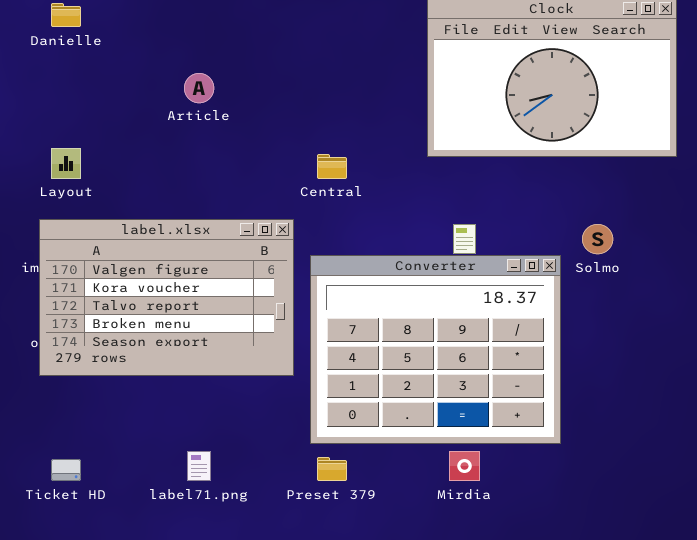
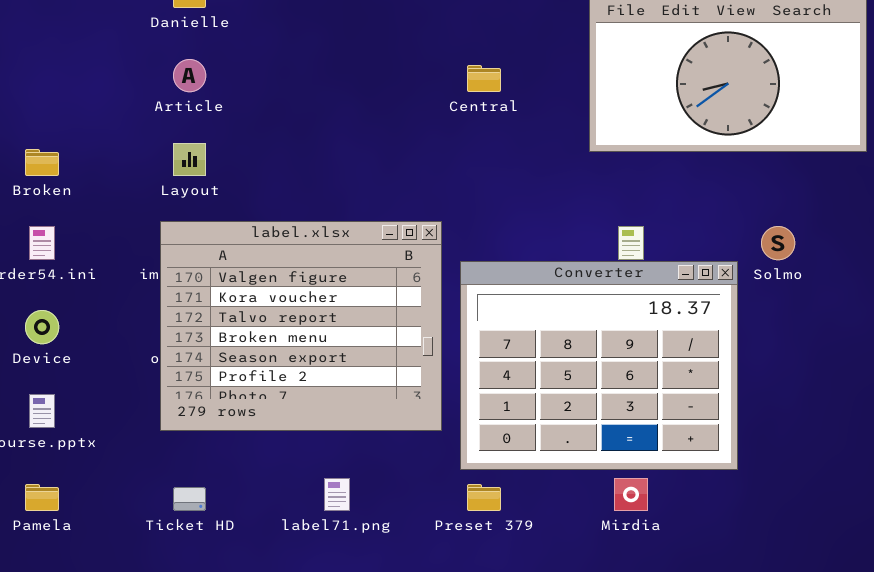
Article: [184,73,214,103] -> [173,59,206,92], moved
Central: [317,154,347,179] -> [467,65,501,92], moved
label.xlsx: [39,219,294,376] -> [160,221,442,431], resized

